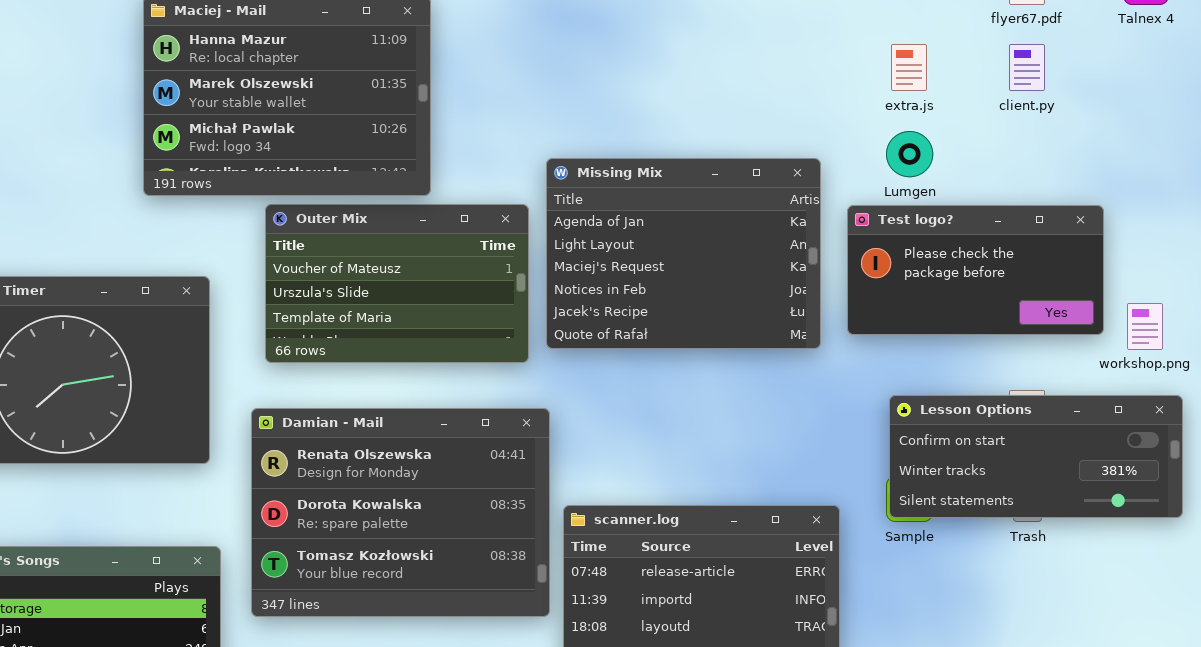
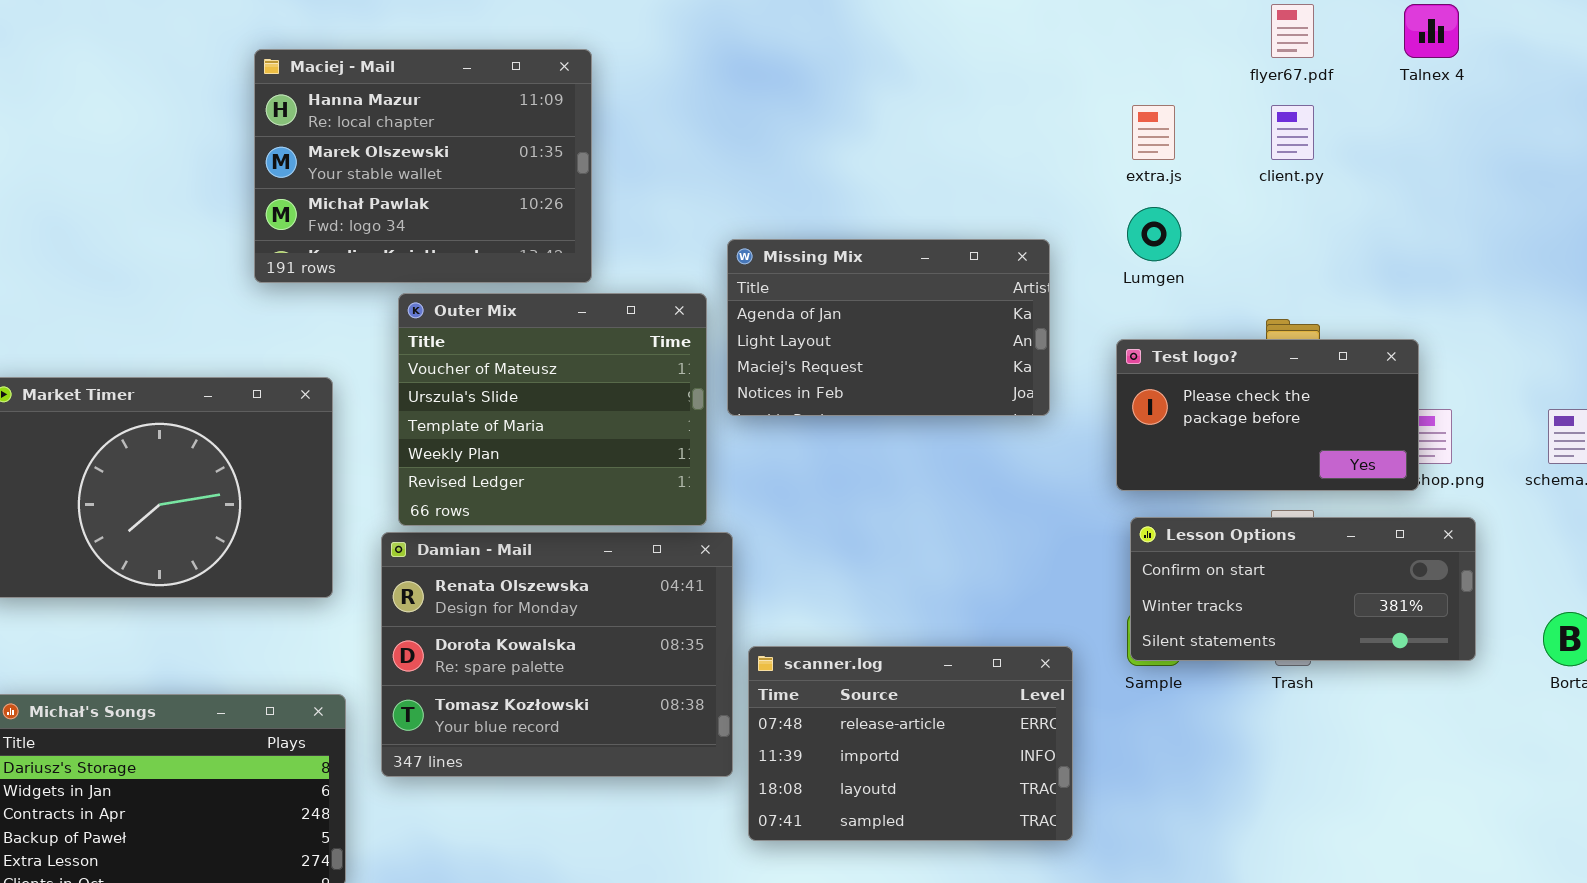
Missing Mix: [546,158,821,349] -> [727,239,1050,416], resized
Outer Mix: [265,204,529,363] -> [398,293,707,526], resized
Test logo?: [847,205,1104,335] -> [1116,339,1419,491], moved

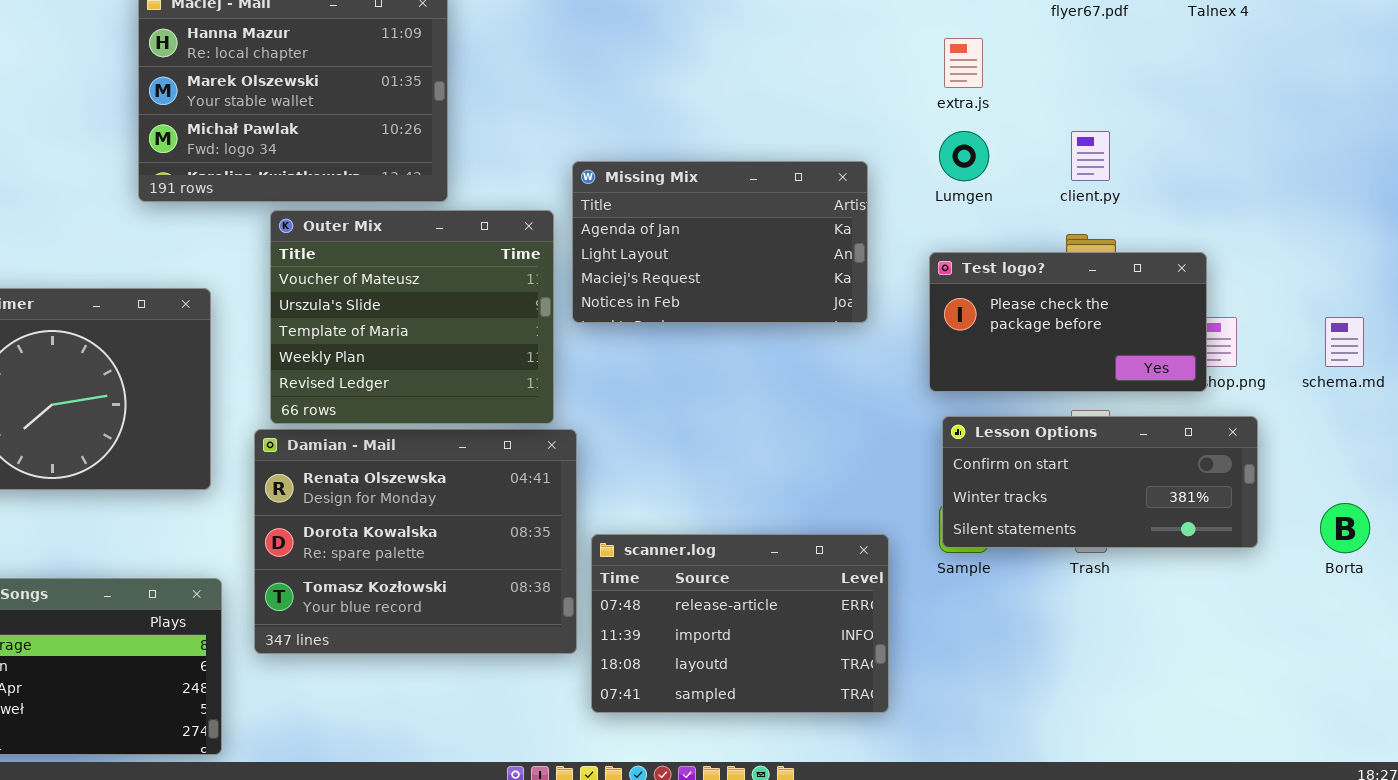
client.py: [1271,105,1314,160] -> [1071,131,1110,181], moved

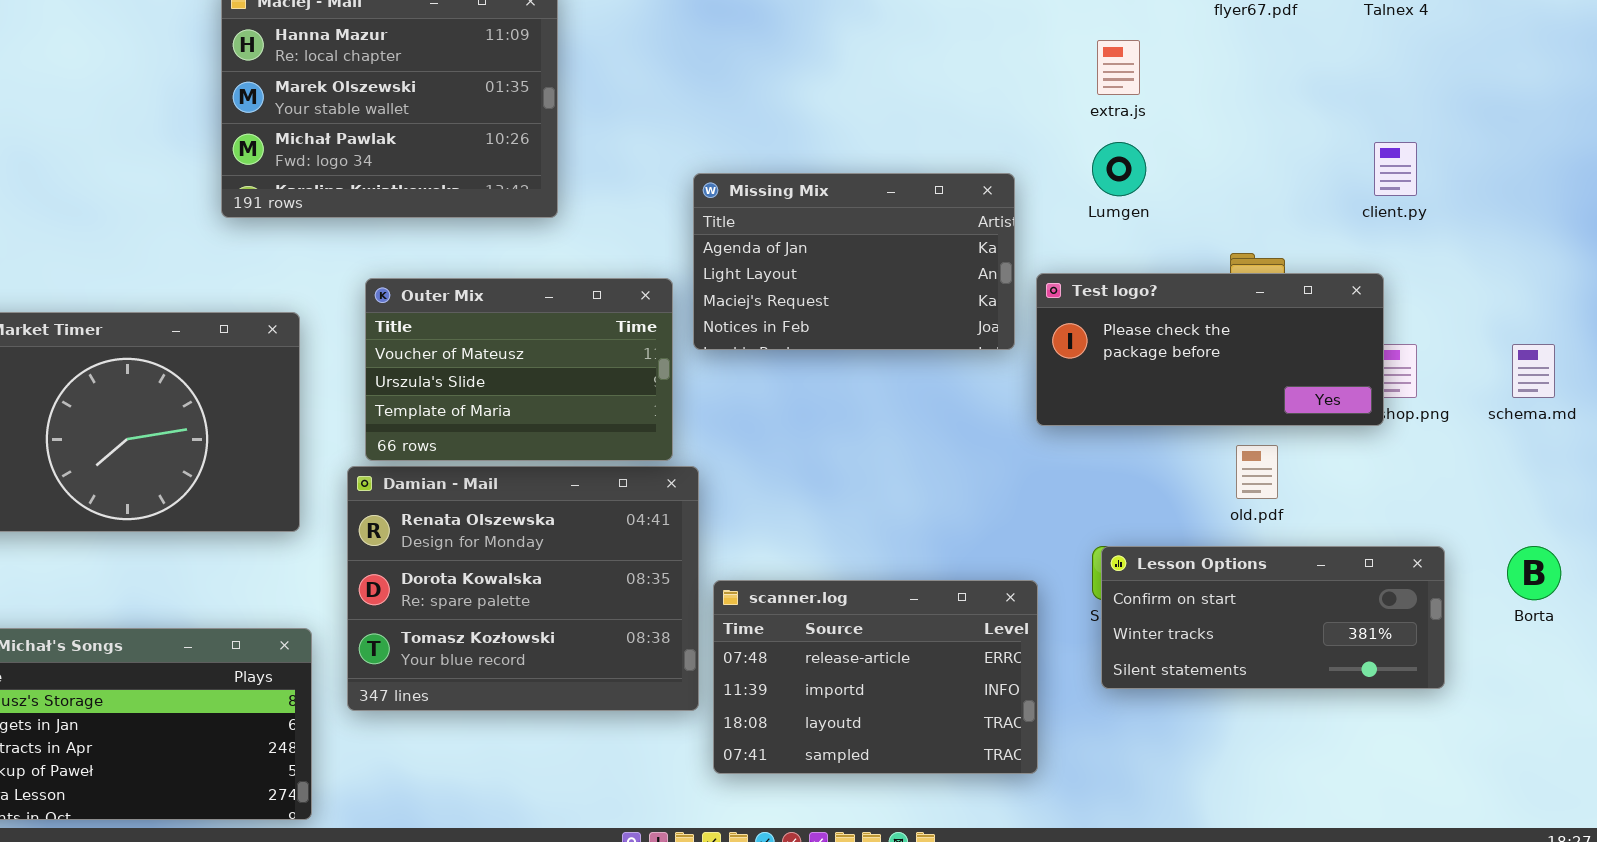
client.py: [1071,131,1110,181] -> [1374,142,1417,196], moved
Outer Mix: [270,210,554,424] -> [365,278,673,461], resized
Test logo?: [929,252,1207,392] -> [1036,273,1384,426], resized
Lesson Options: [942,416,1258,548] -> [1101,546,1445,689], moved

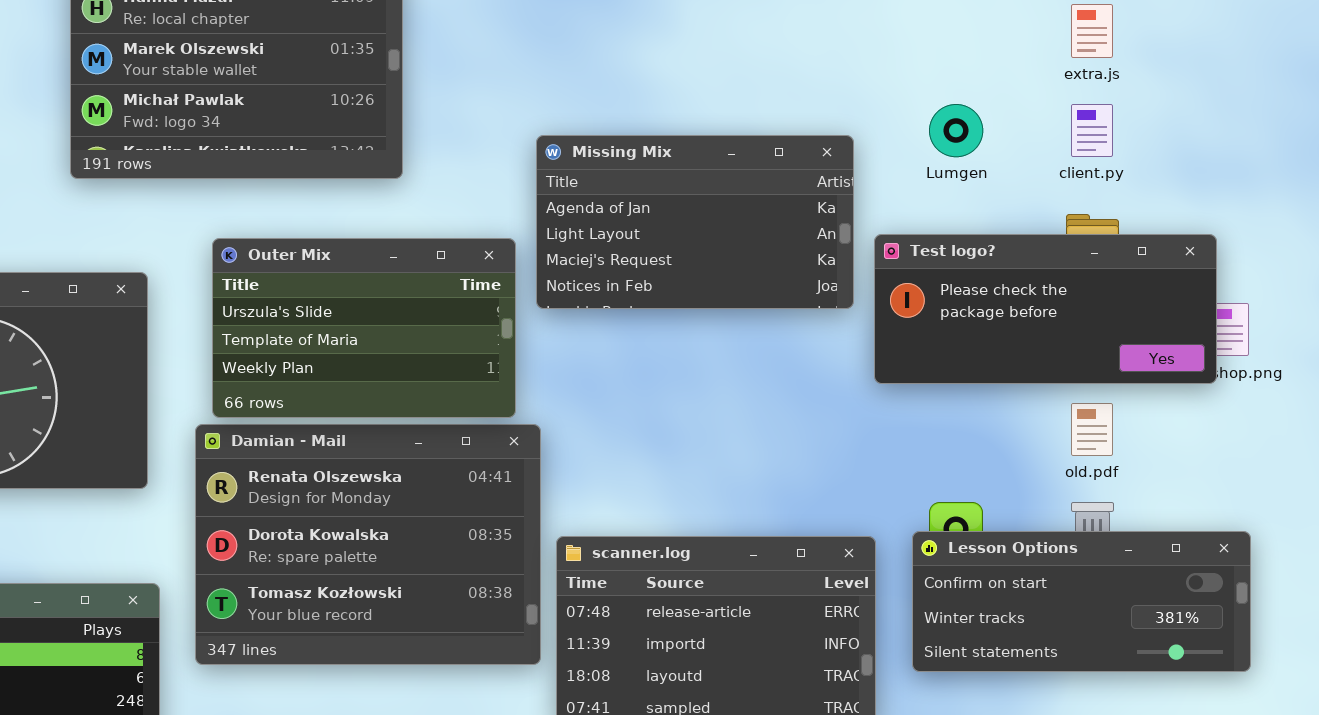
extra.js: [1097,40,1140,95] -> [1071,4,1113,58], moved
client.py: [1374,142,1417,196] -> [1071,104,1113,157], moved
Outer Mix: [365,278,673,461] -> [212,238,516,418], scrolled down 1 row
Lesson Options: [1101,546,1445,689] -> [912,531,1251,672], moved

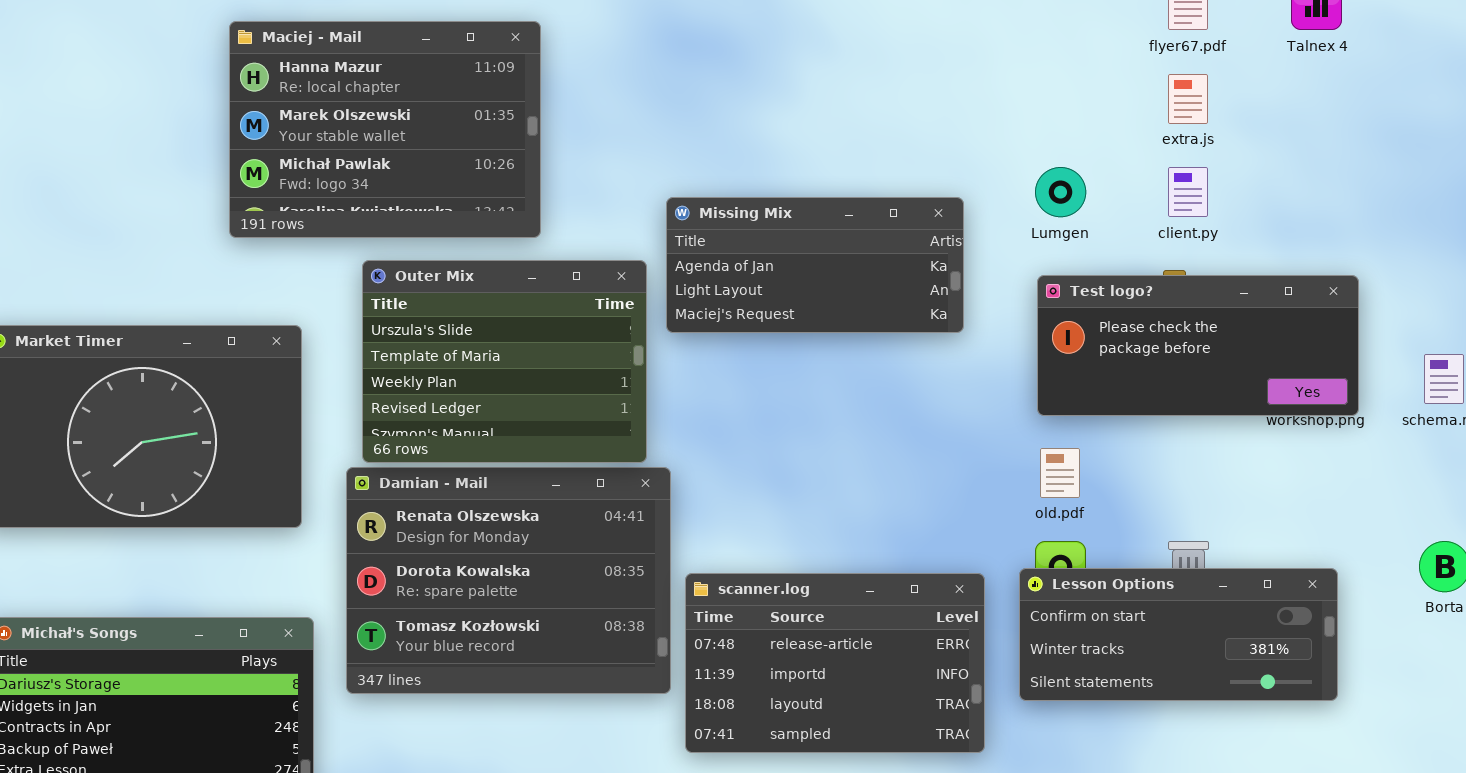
Missing Mix: [536,135,854,309] -> [666,197,964,333], resized
Test logo?: [874,234,1217,384] -> [1037,275,1359,416], moved
Outer Mix: [212,238,516,418] -> [362,260,647,463], resized
old.pdf: [1071,403,1113,456] -> [1040,448,1080,498], moved

